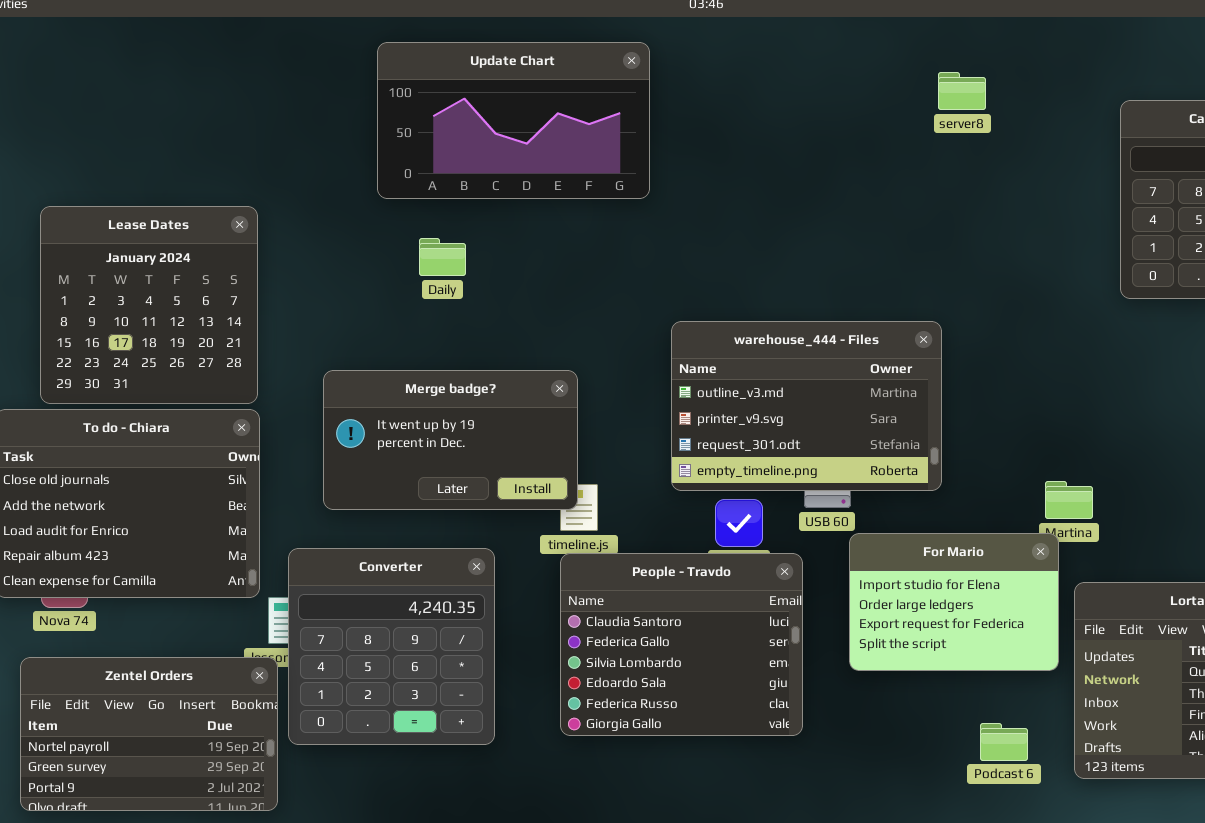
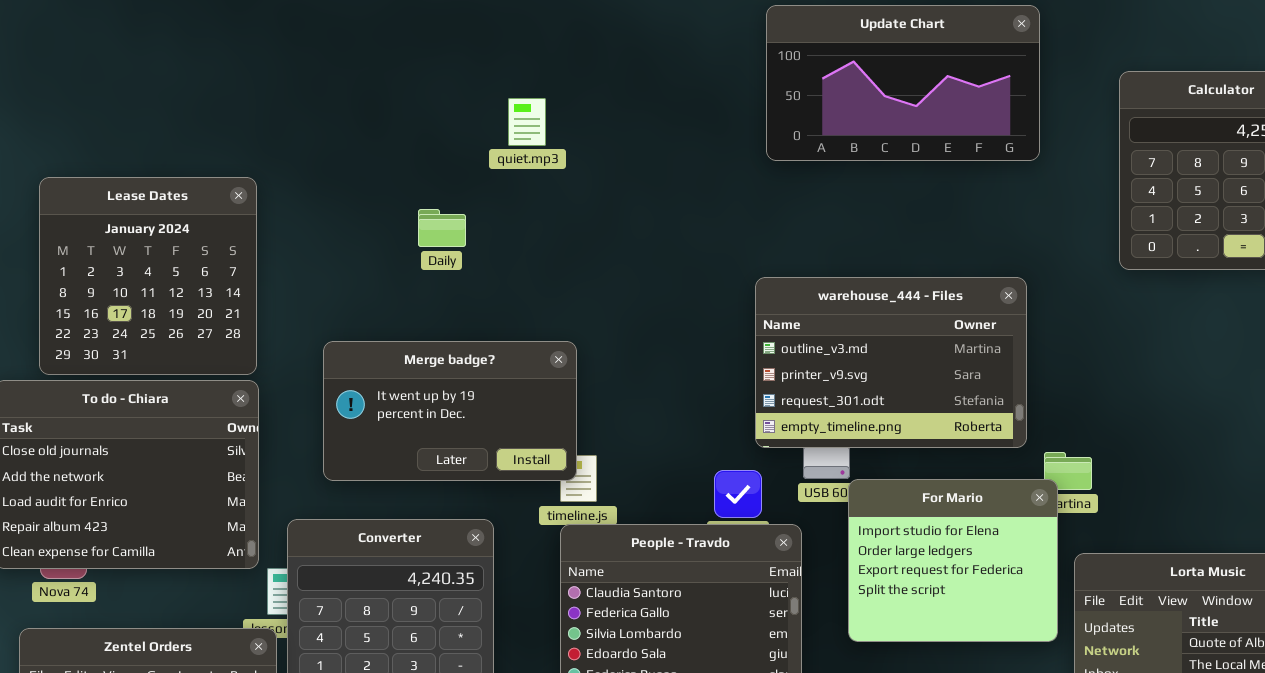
Update Chart: [377,42,650,199] -> [766,5,1040,161], moved
warehouse_444 - Files: [671,321,942,491] -> [755,277,1027,448], moved
For Mario: [849,533,1059,671] -> [848,479,1058,642], resized

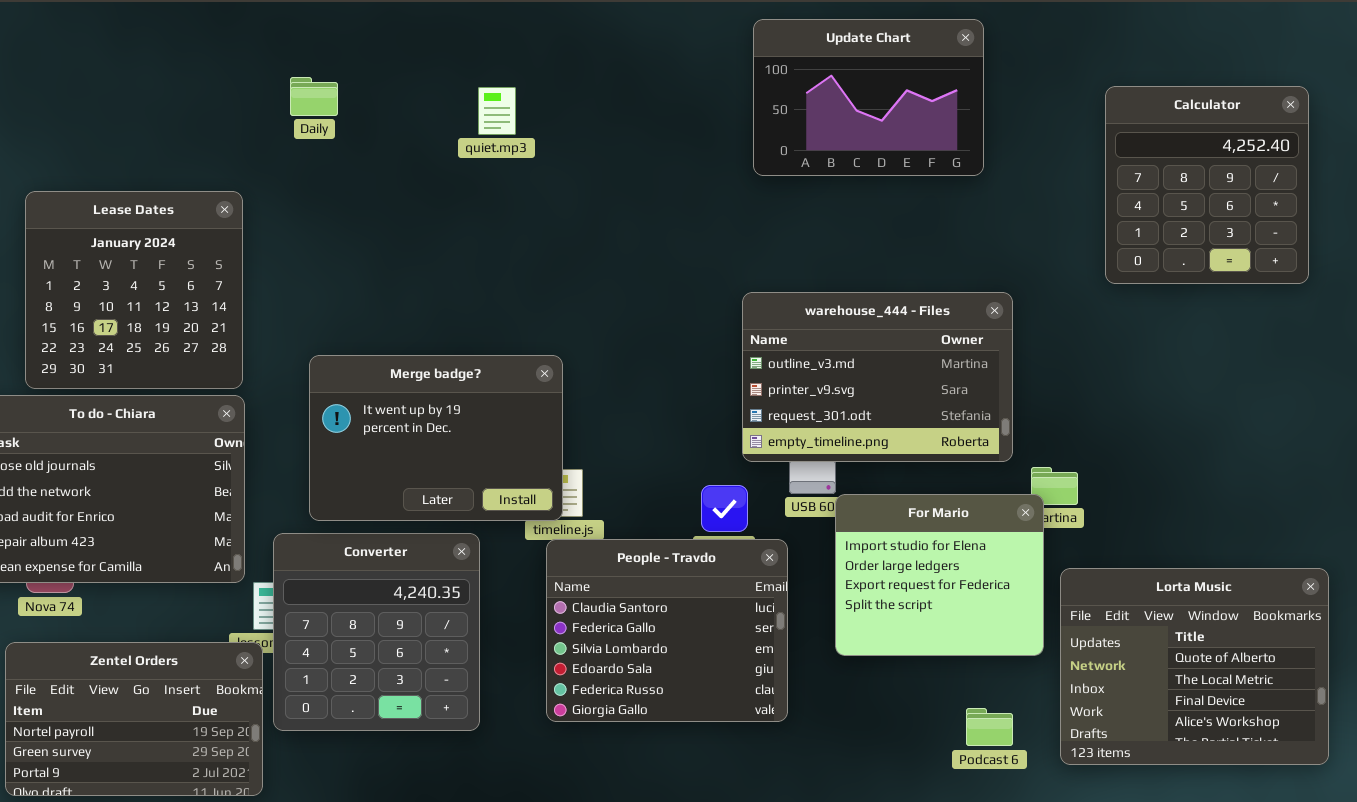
Update Chart: [766,5,1040,161] -> [753,19,984,176], resized
quiet.mp3: [508,98,546,146] -> [478,87,516,135], moved
Daily: [418,209,466,247] -> [290,77,338,116], moved
Merge badge?: [323,341,577,481] -> [309,355,563,521], resized

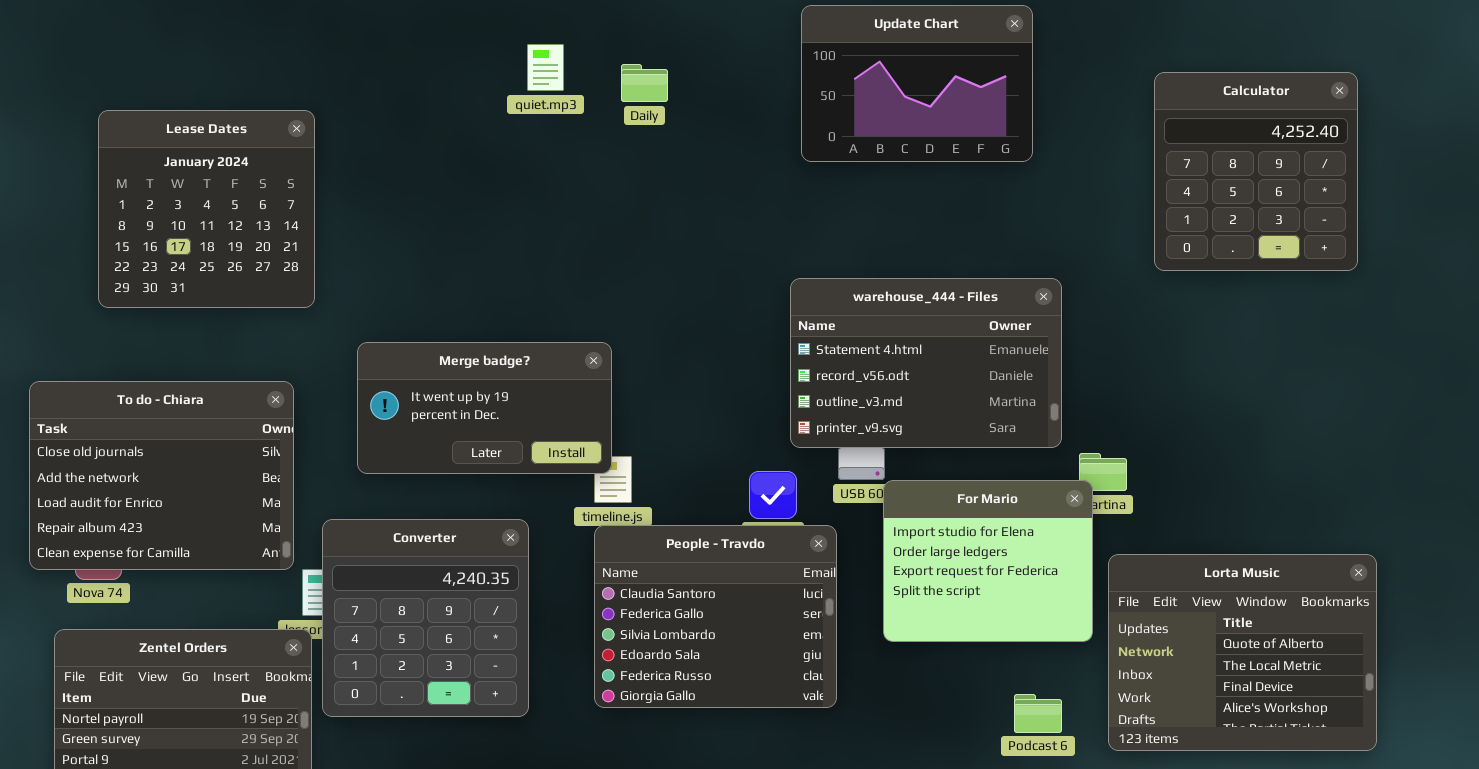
Daily: [290,77,338,116] -> [621,64,668,102], moved
quiet.mp3: [478,87,516,135] -> [527,44,564,91], moved
Lease Dates: [25,191,243,389] -> [98,110,315,308], moved
warehouse_444 - Files: [742,292,1013,462] -> [790,278,1062,448], scrolled up 2 rows
Merge badge?: [309,355,563,521] -> [357,342,612,474], resized

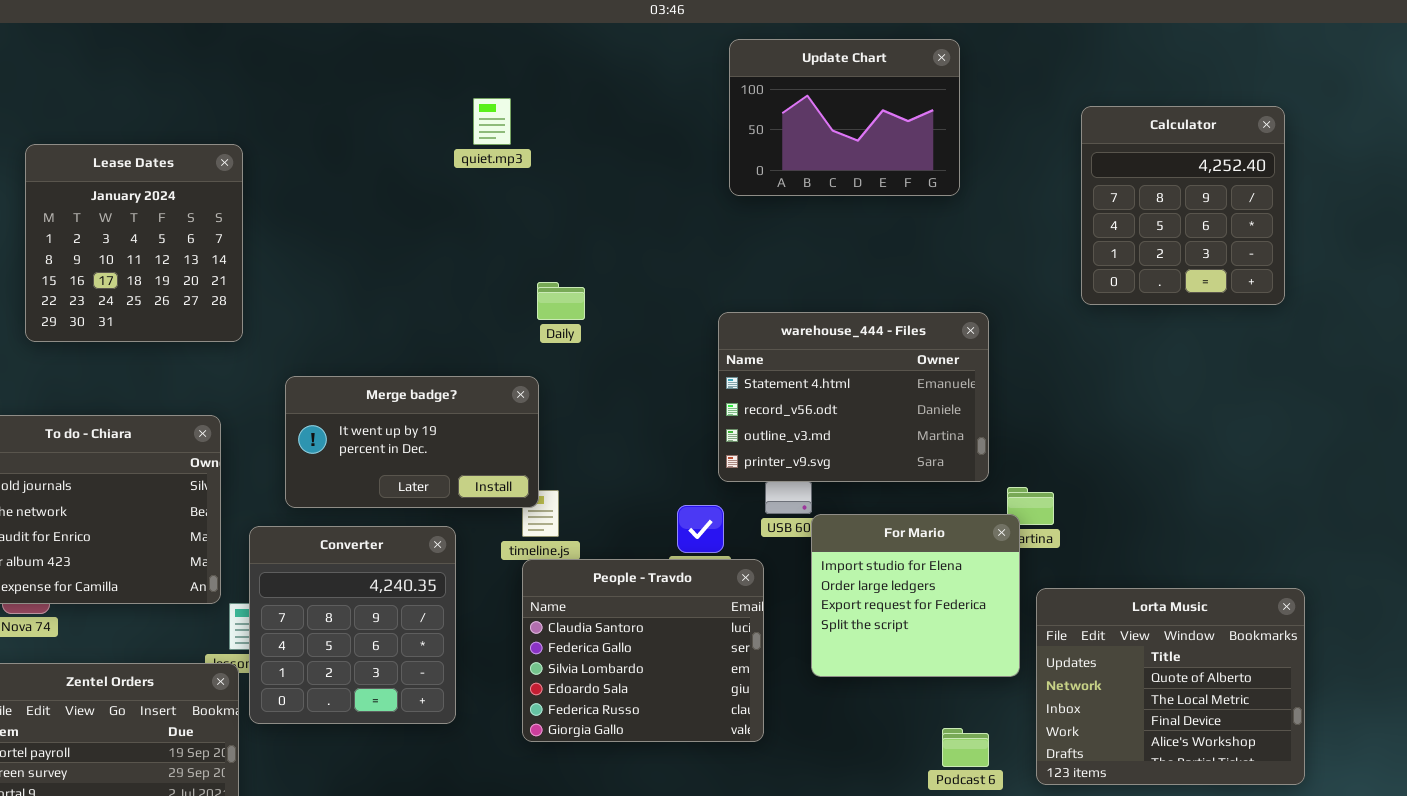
quiet.mp3: [527,44,564,91] -> [473,98,511,145], moved
Daily: [621,64,668,102] -> [537,282,585,320], moved
Converter: [322,519,529,717] -> [249,526,456,724], moved

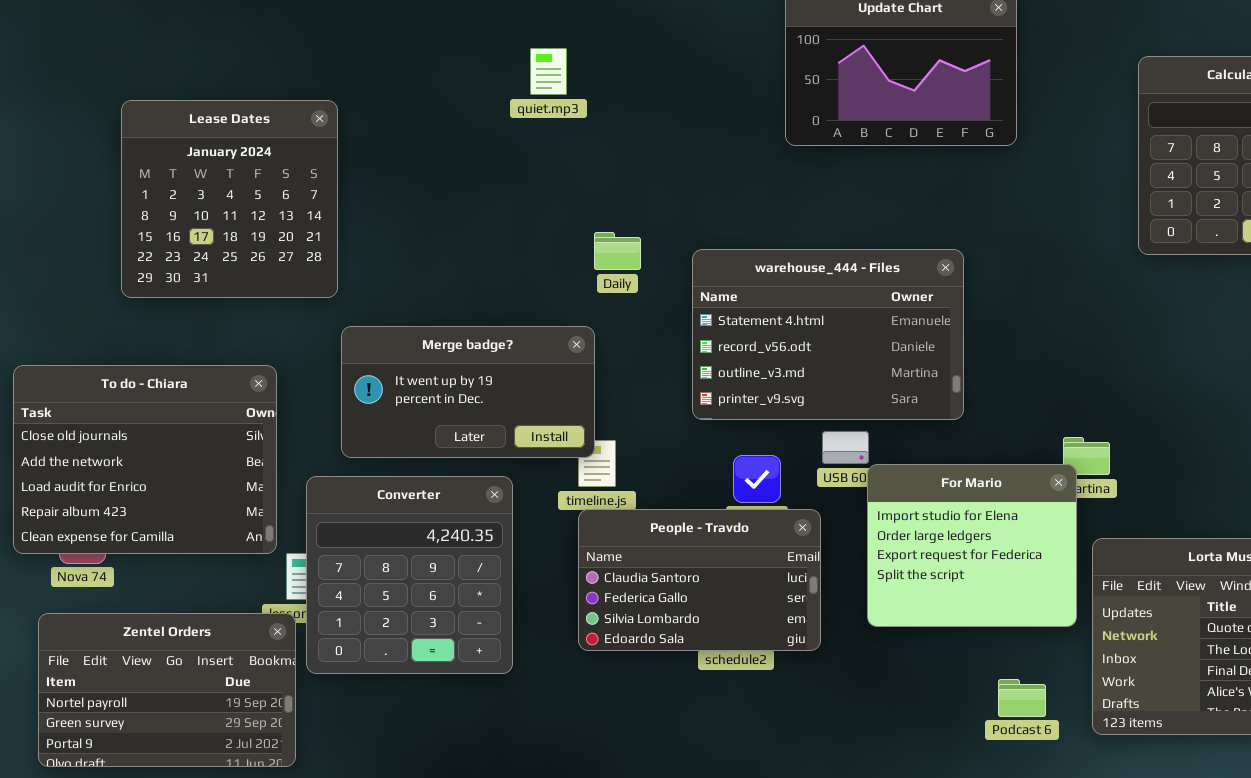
Lease Dates: [25,144,243,342] -> [121,100,338,298], moved
warehouse_444 - Files: [718,312,989,482] -> [692,249,964,420], moved
People - Travdo: [522,559,764,742] -> [578,509,821,651], resized

